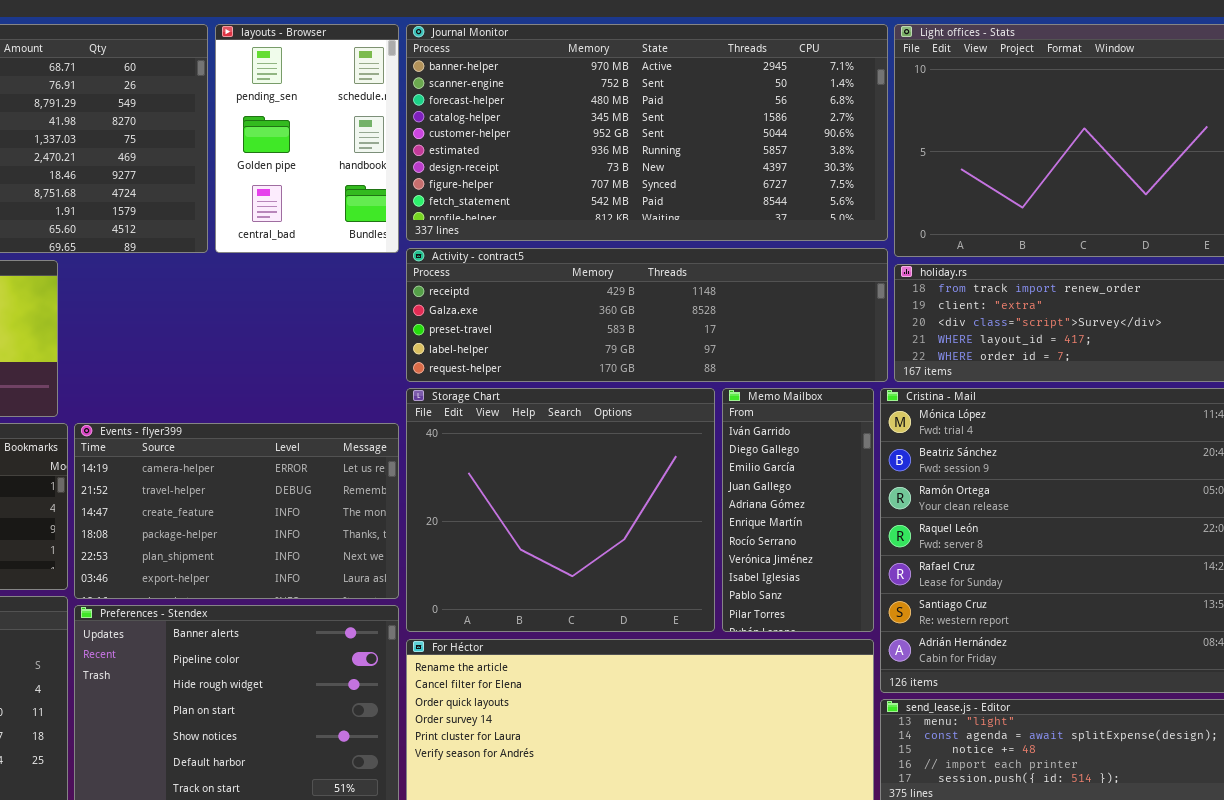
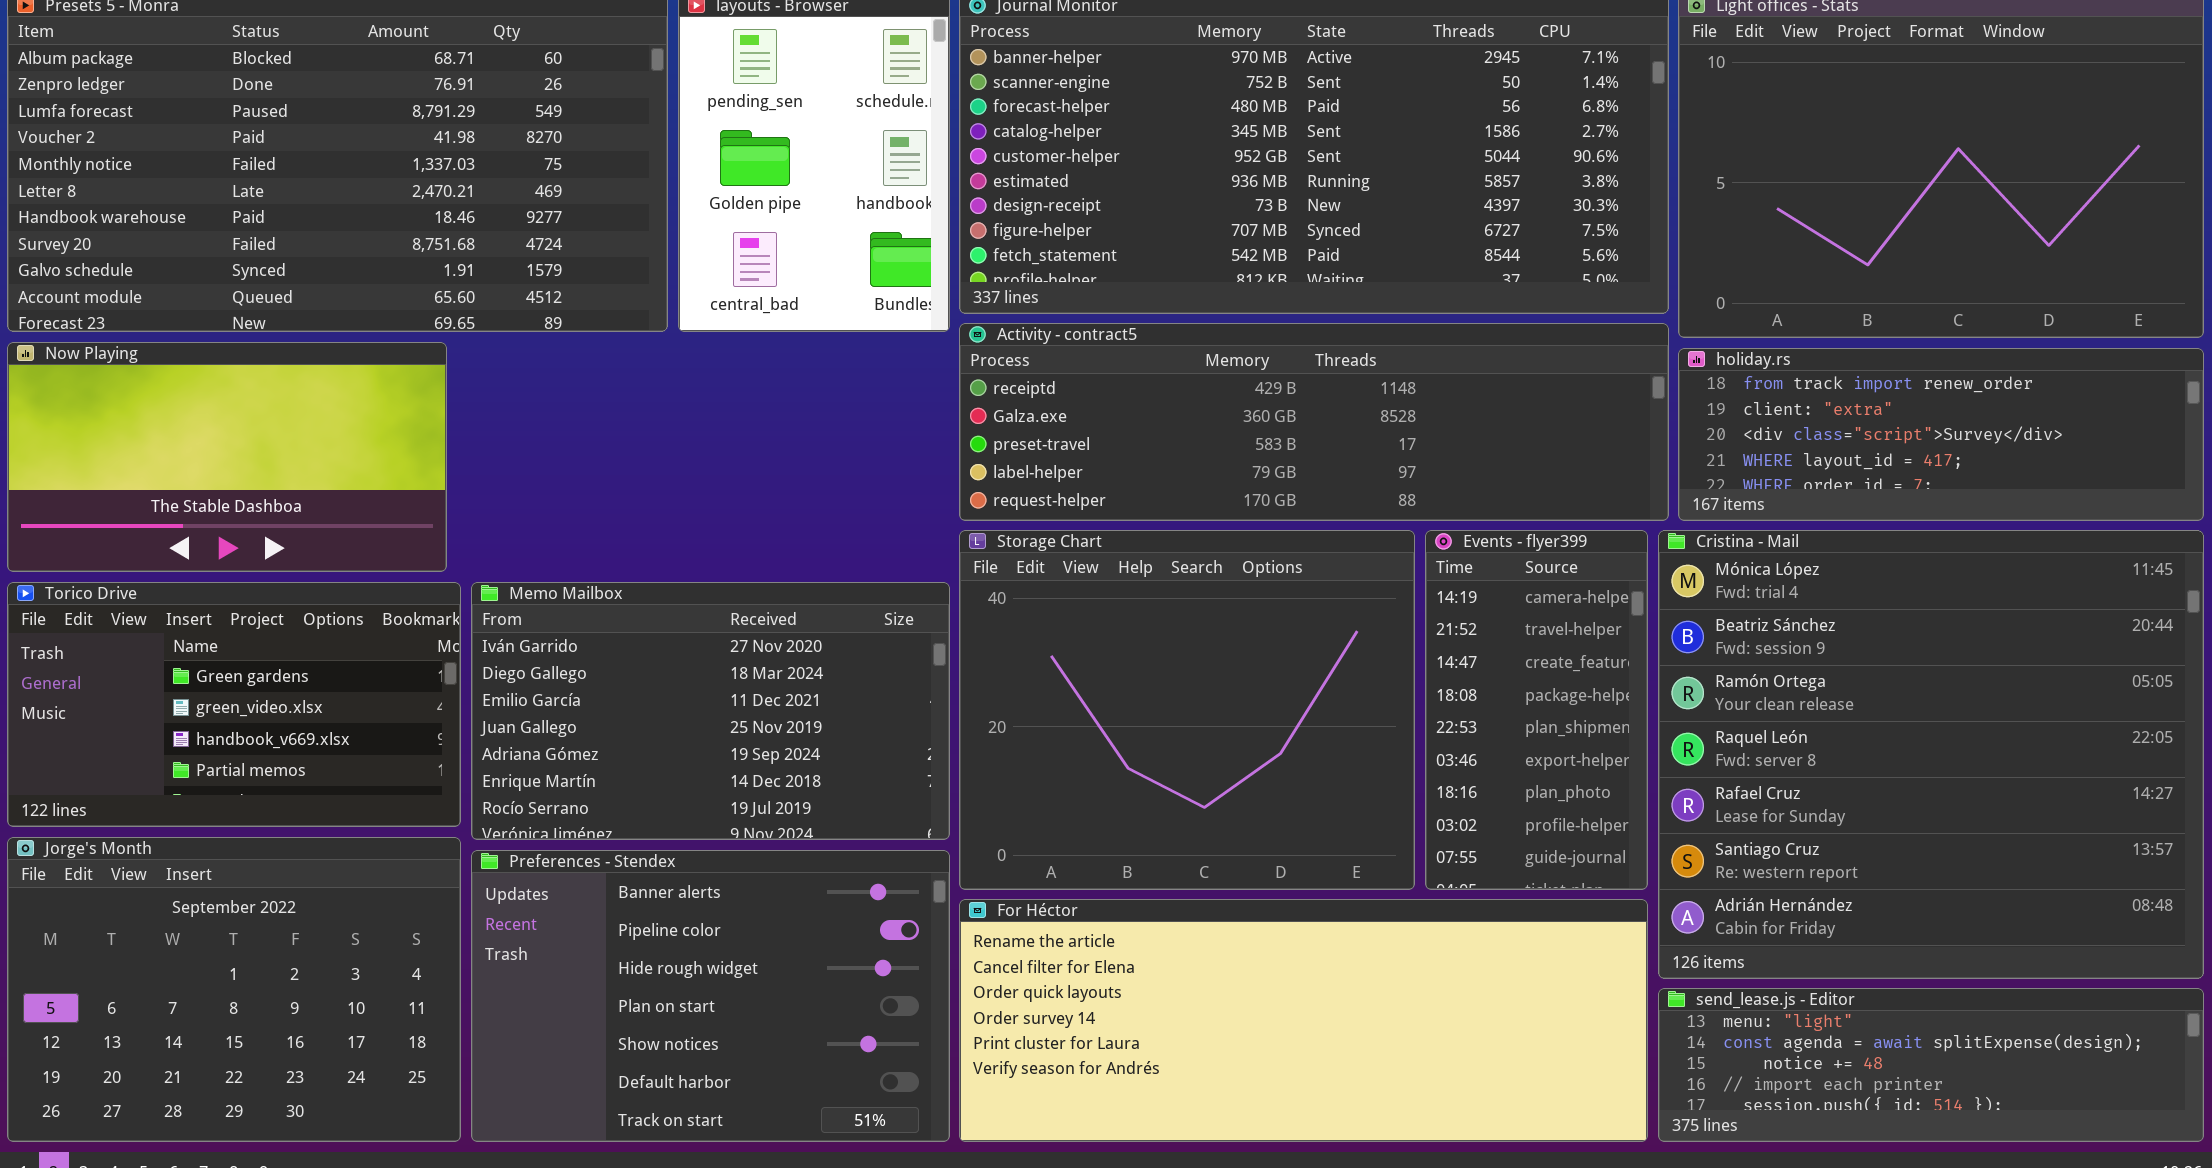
Memo Mailbox: [722,388,874,632] -> [471,582,950,840], moved, resized
Events - flyer399: [74,423,399,599] -> [1425,530,1648,890], moved, resized

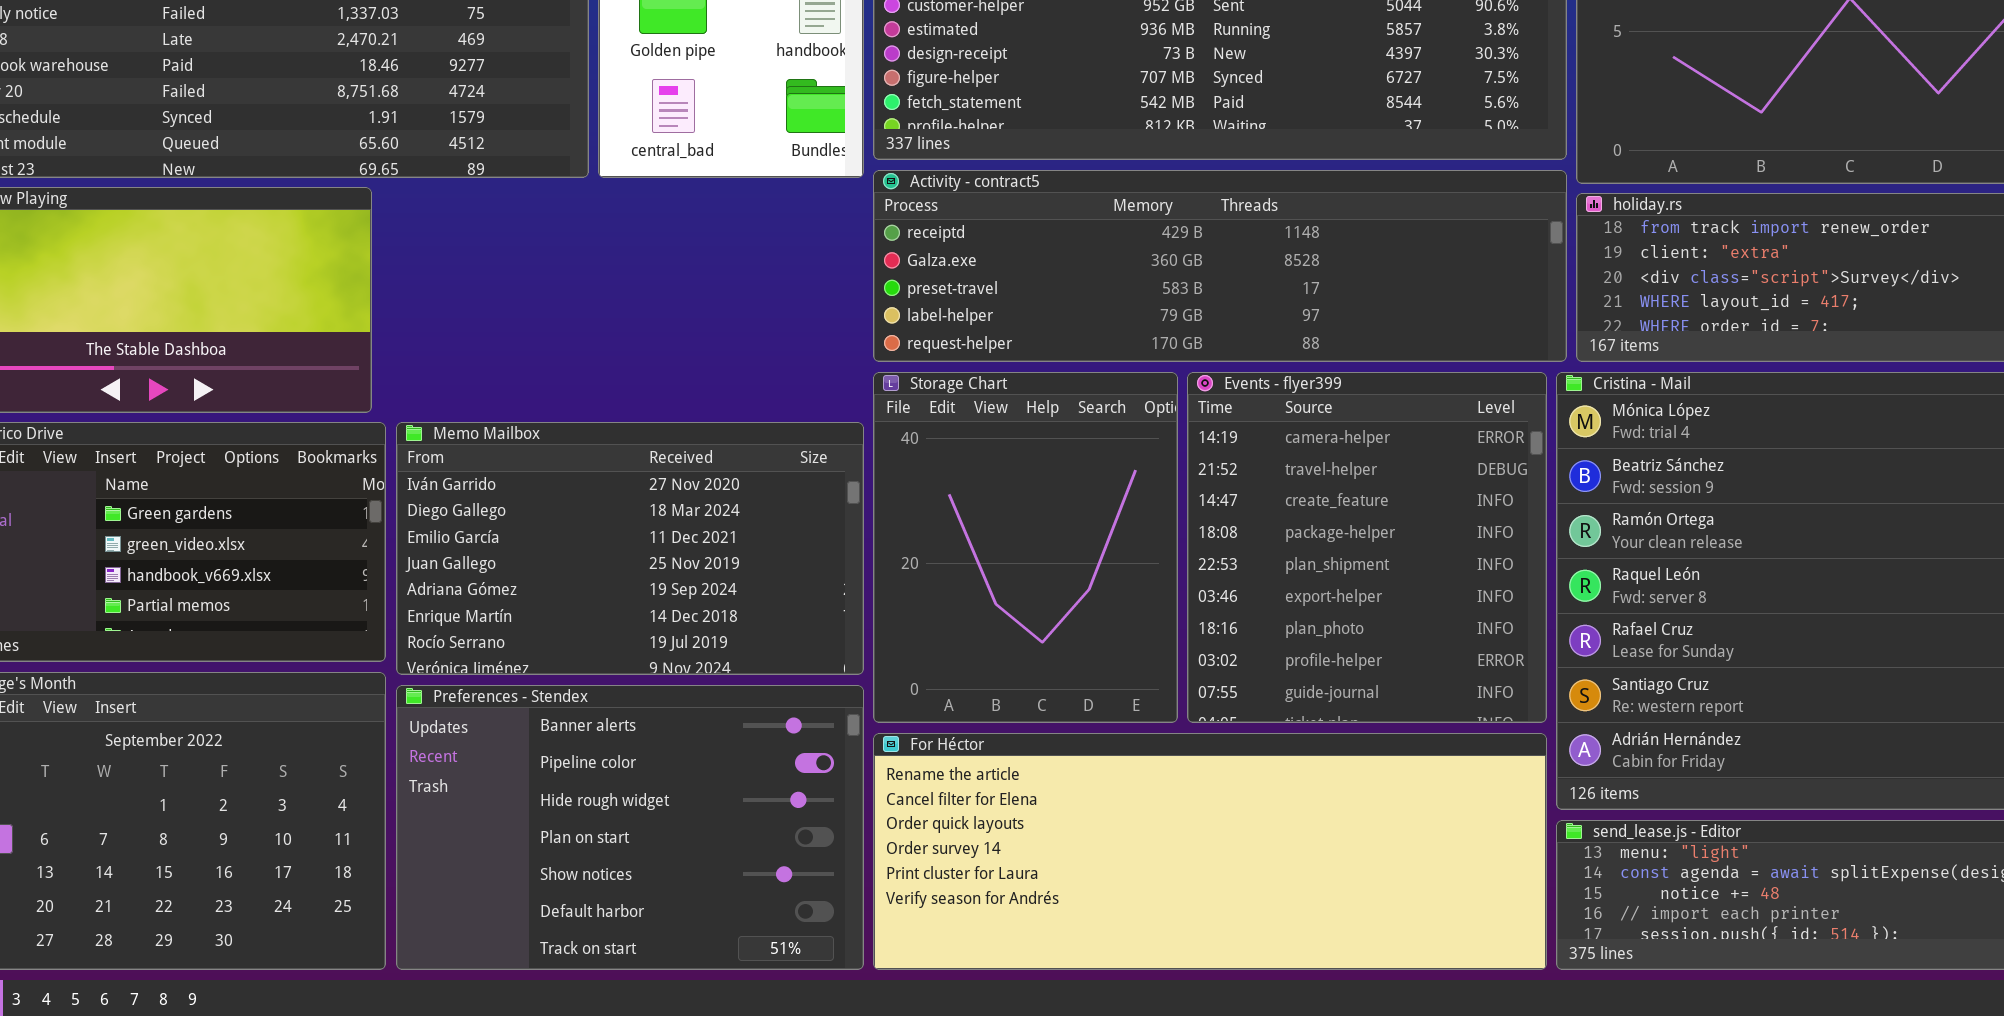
Storage Chart: [959,530,1415,890] -> [873,372,1178,723], resized
Events - flyer399: [1425,530,1648,890] -> [1187,372,1547,723], resized

